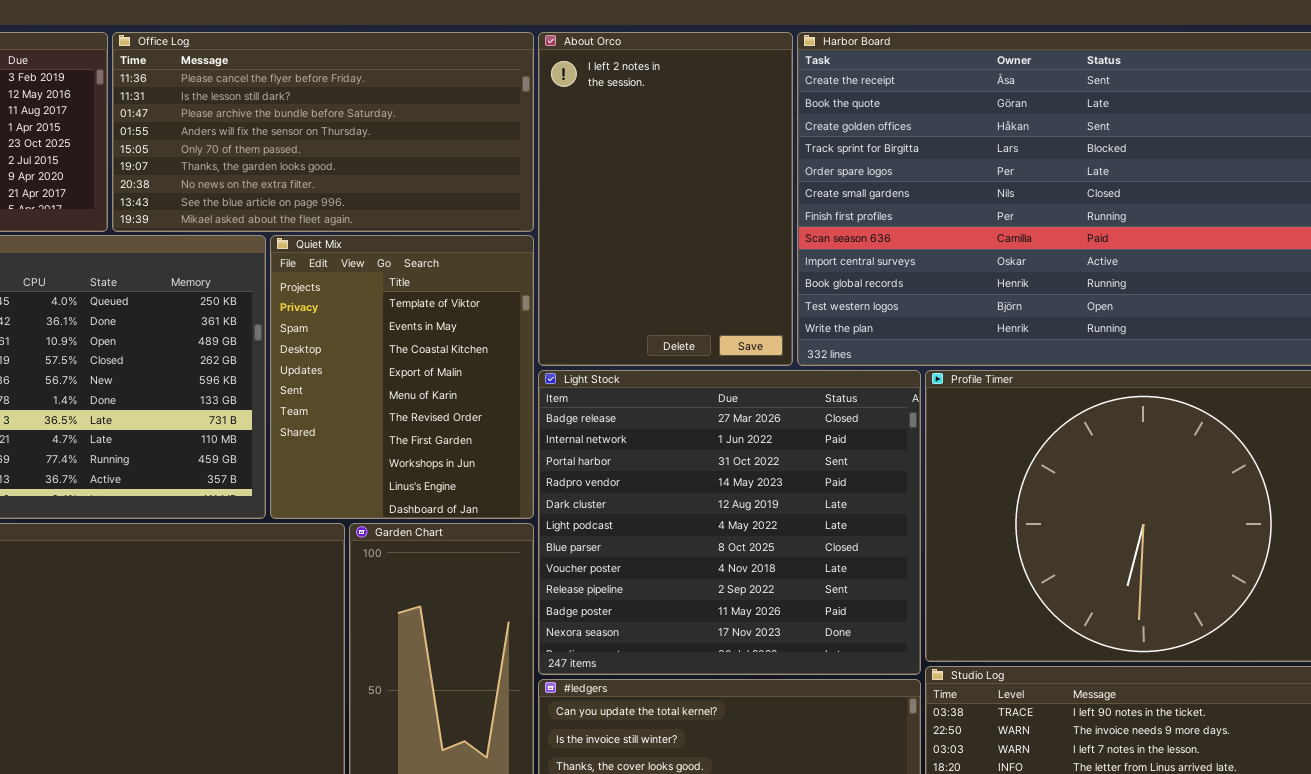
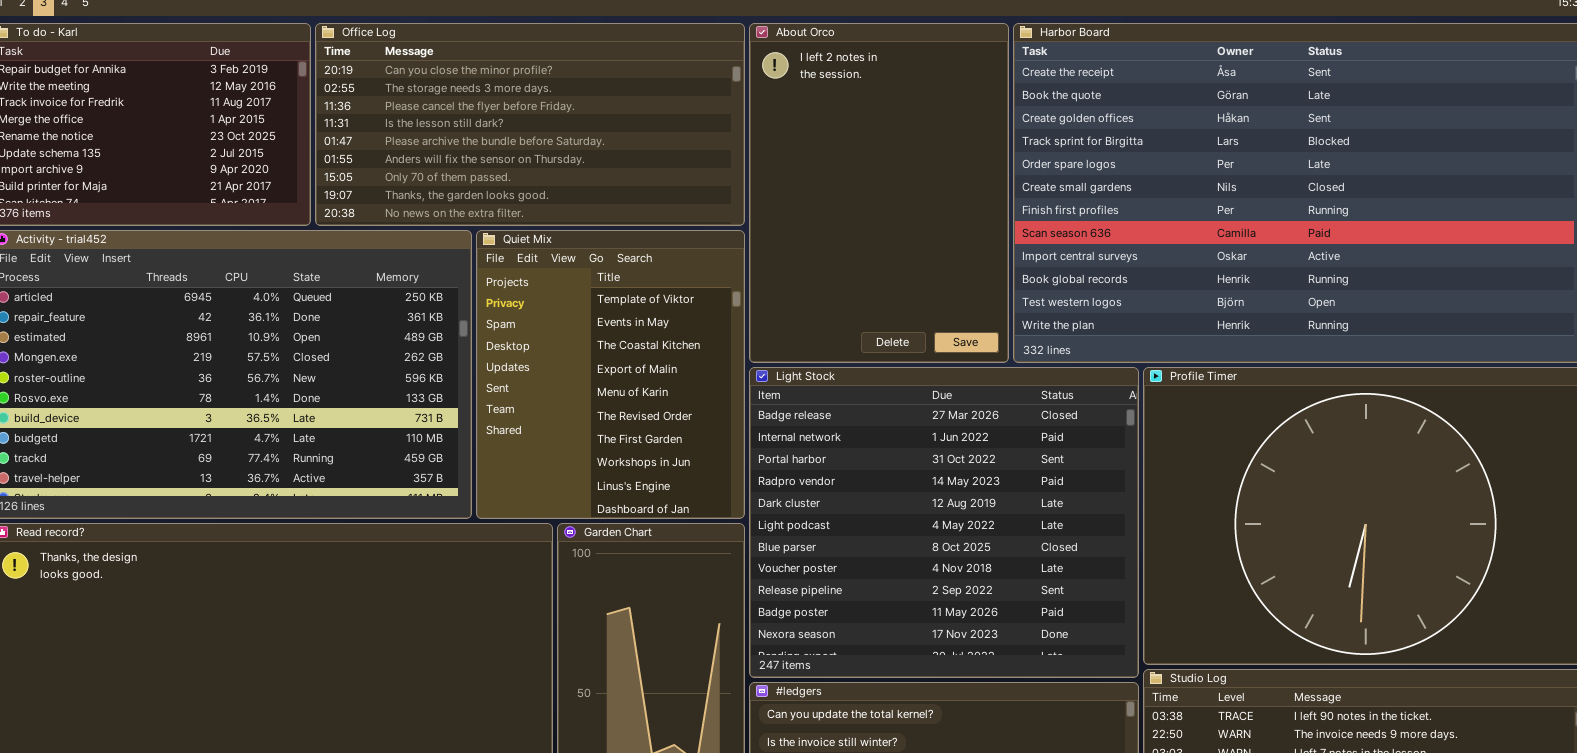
Office Log: [112,32,534,232] -> [315,23,745,226], scrolled up 2 rows

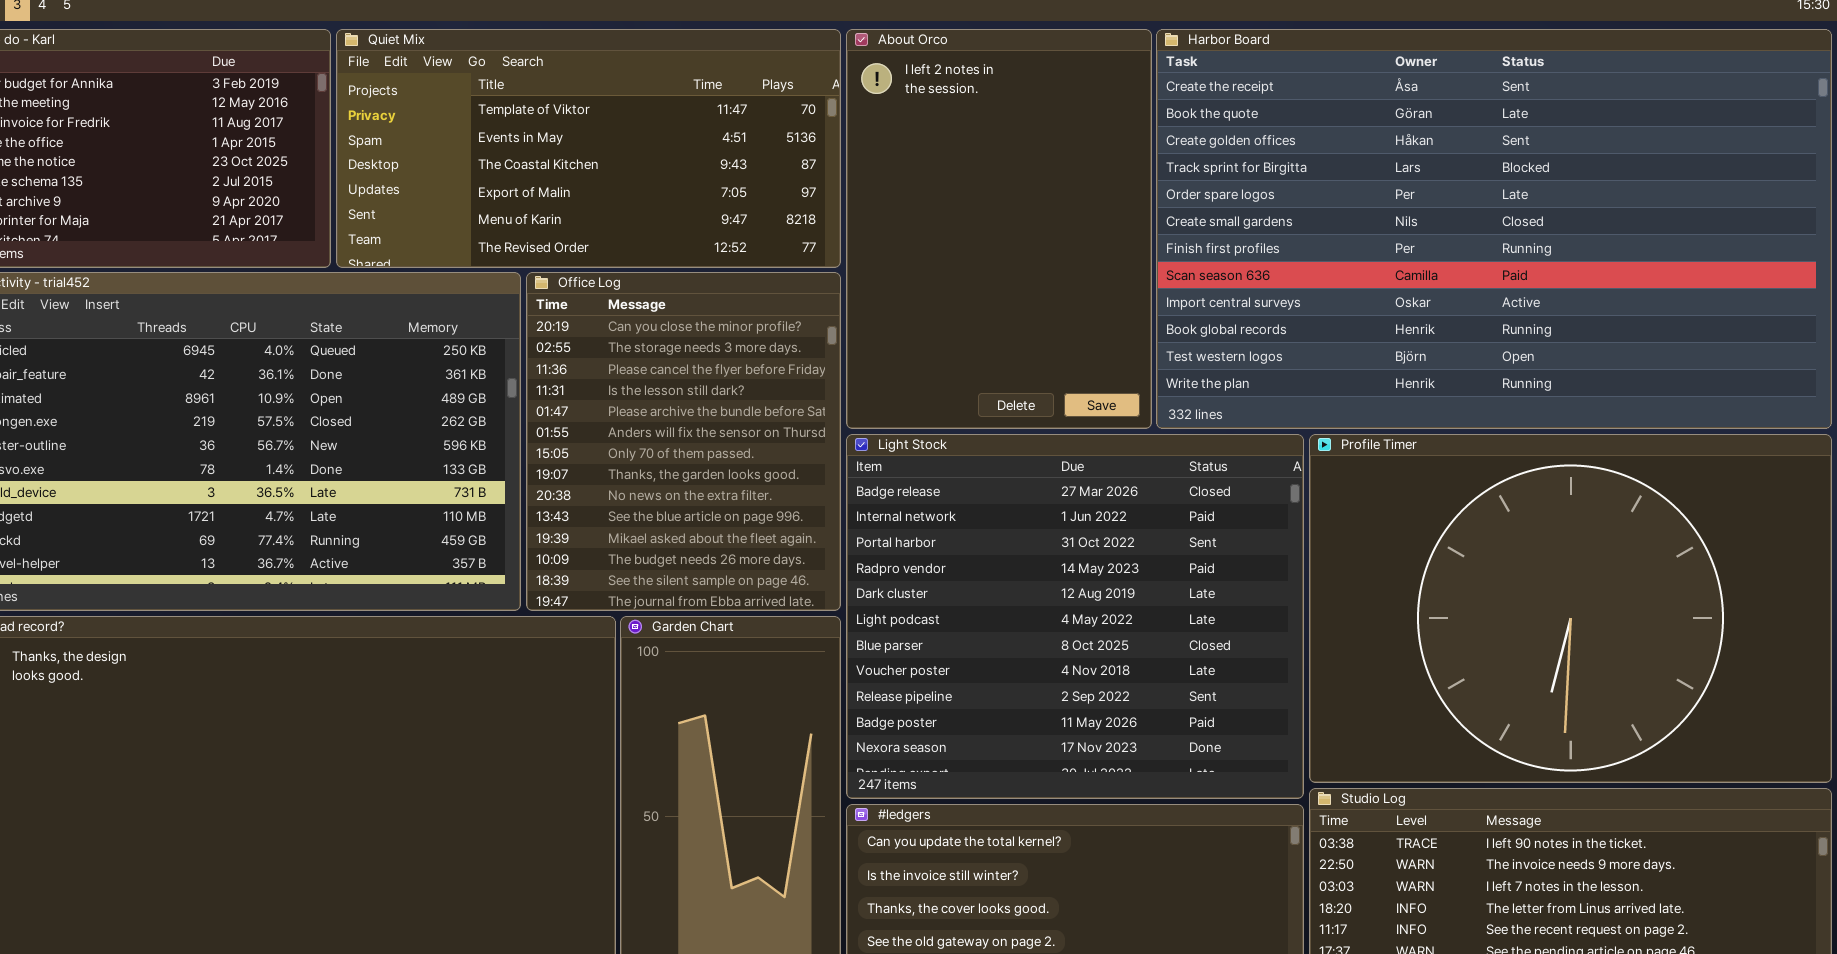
Office Log: [315,23,745,226] -> [526,272,841,611], moved, resized
Quiet Mix: [476,230,745,519] -> [336,29,841,268], moved, resized

